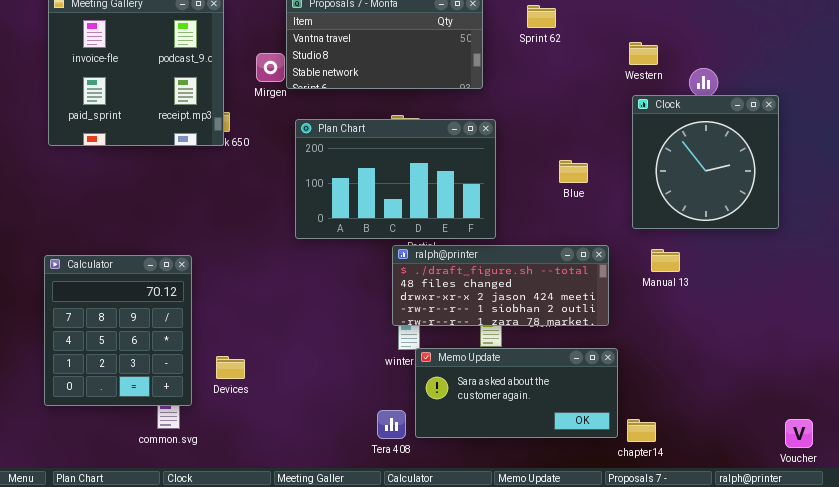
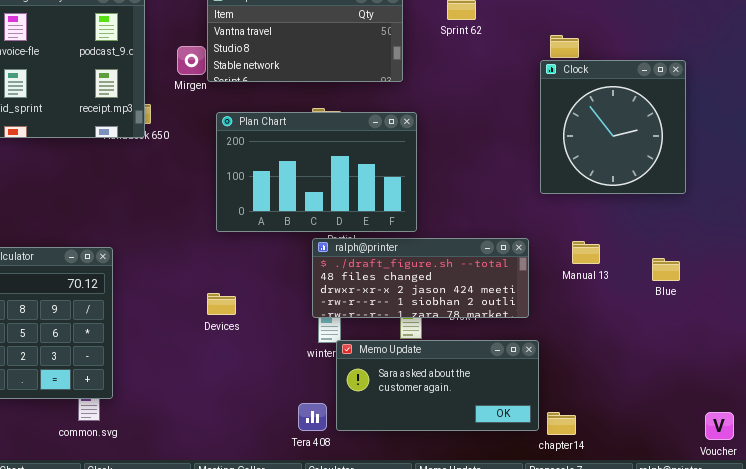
Clock: [632,95,779,229] -> [540,60,686,194], moved
Blue: [559,160,588,183] -> [652,258,680,281], moved
Devices: [216,356,245,379] -> [207,293,236,315], moved

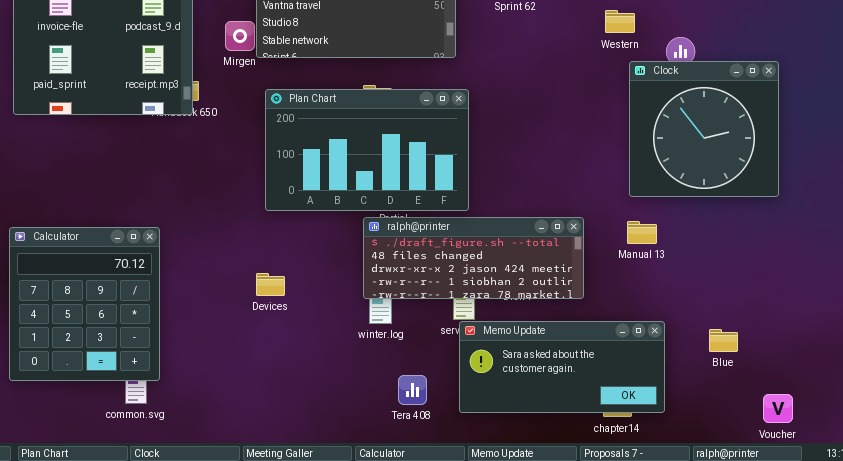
Clock: [540,60,686,194] -> [629,61,779,197], moved
Blue: [652,258,680,281] -> [709,329,738,352], moved
Memo Update: [336,340,539,431] -> [459,321,665,413], moved
Tera 408: [298,403,327,431] -> [398,375,427,405], moved

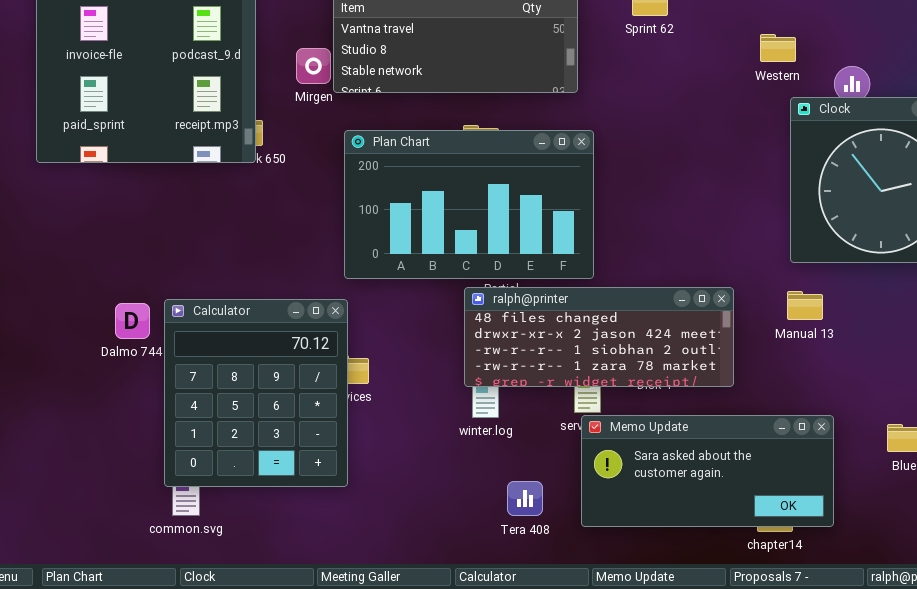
ralph@printer: [363,217,584,299] -> [464,287,734,387], scrolled down 1 row
Calculator: [9,227,160,381] -> [164,299,348,487], moved

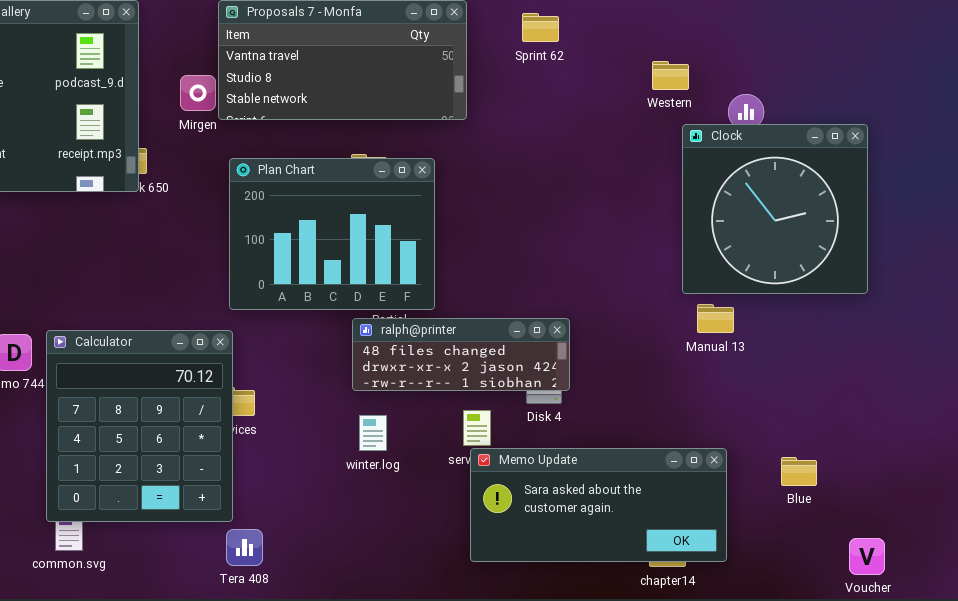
Plan Chart: [344,130,594,279] -> [229,158,435,310], resized
ralph@printer: [464,287,734,387] -> [352,318,570,391], resized
Manual 13: [787,291,823,320] -> [697,304,734,333], moved
Tera 408: [507,481,543,516] -> [226,529,263,566], moved

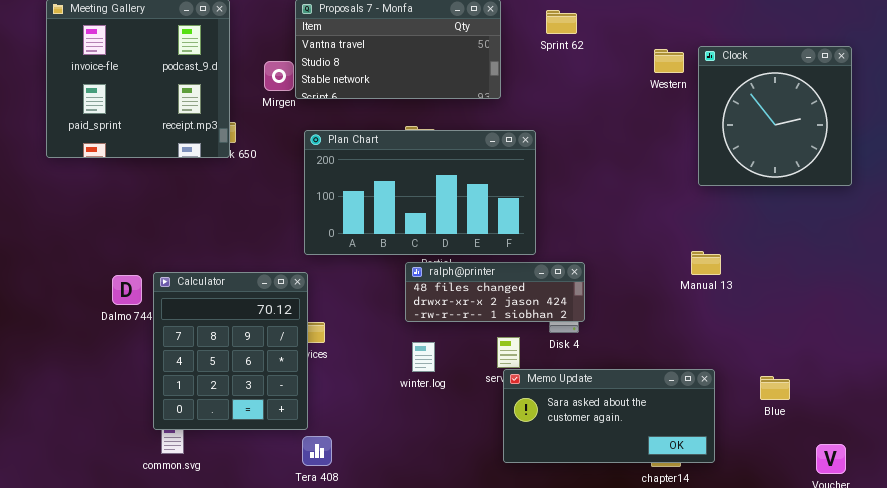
Clock: [682,124,868,294] -> [698,46,852,186], moved
Plan Chart: [229,158,435,310] -> [304,130,536,255], resized

